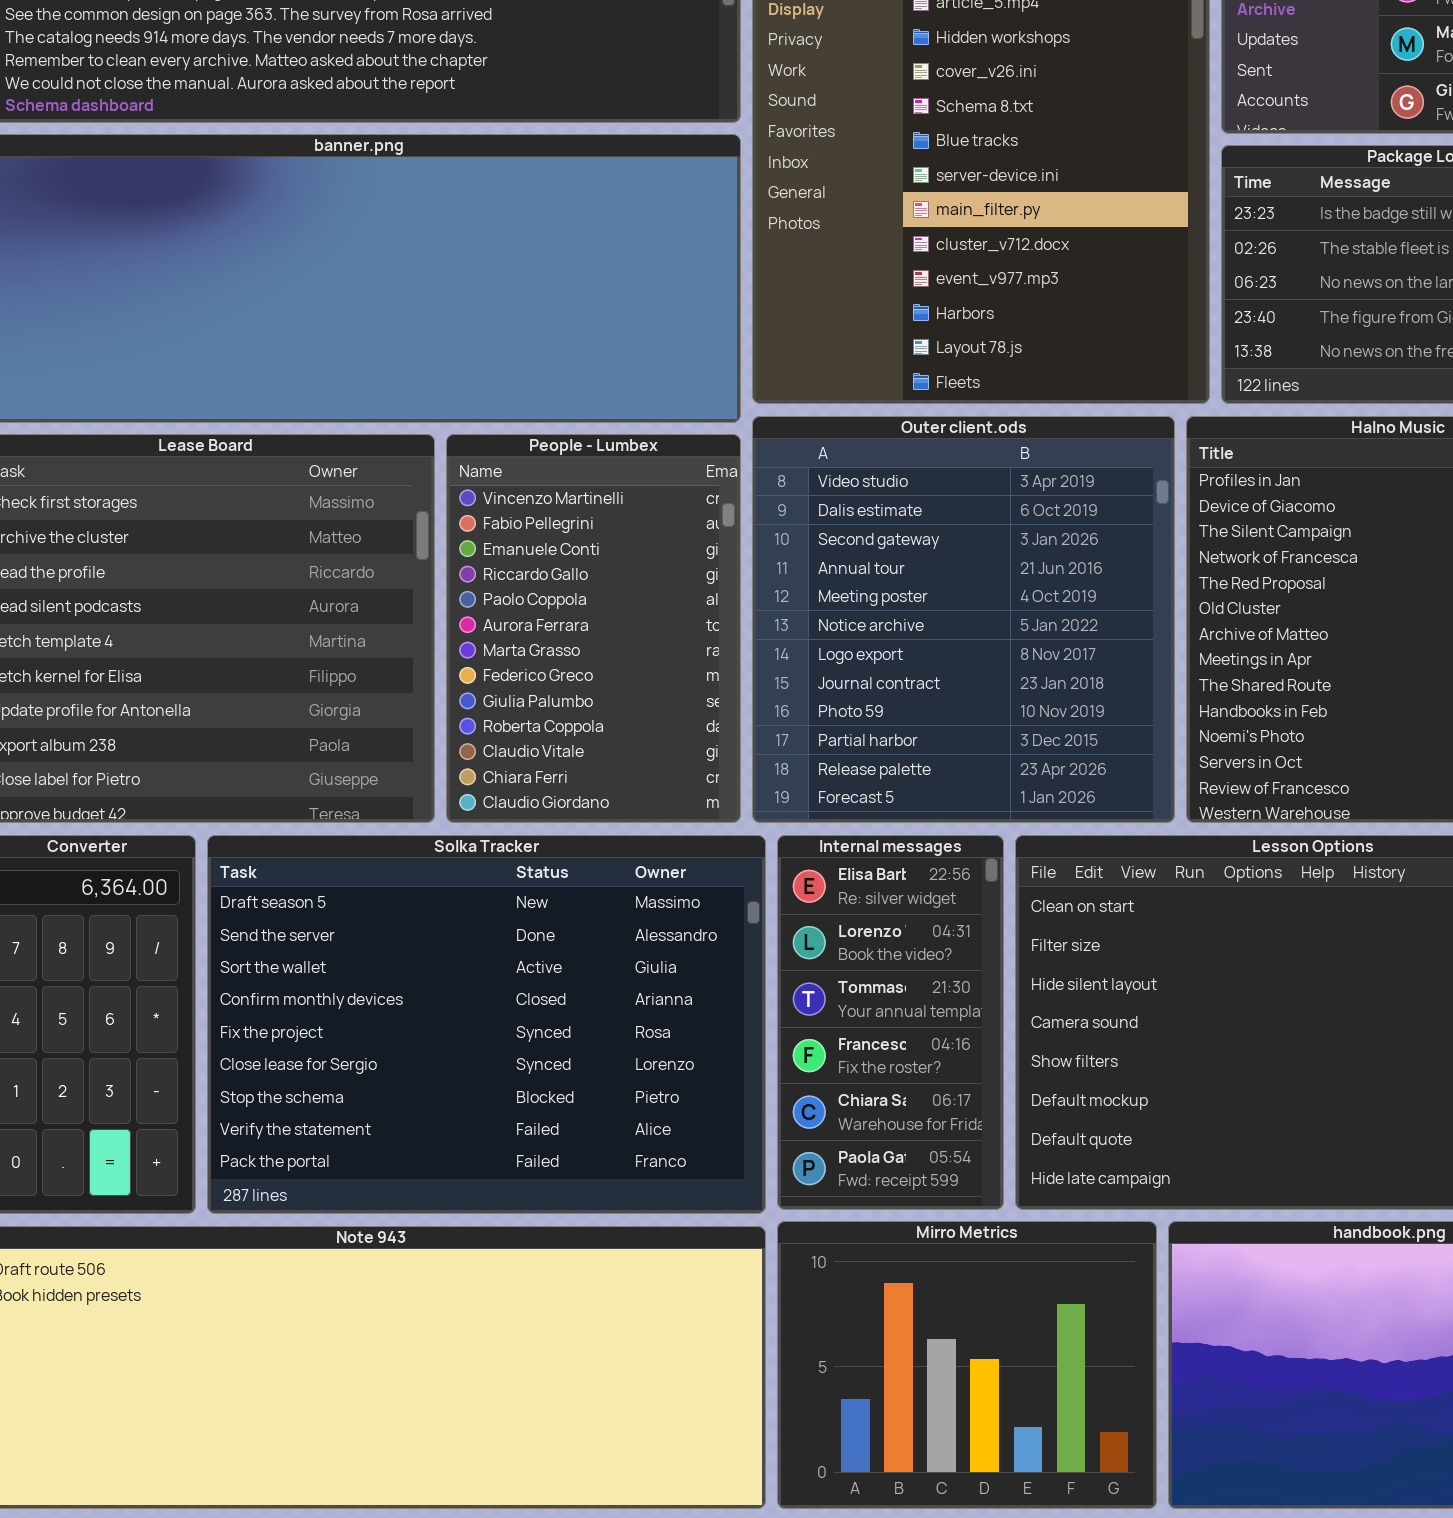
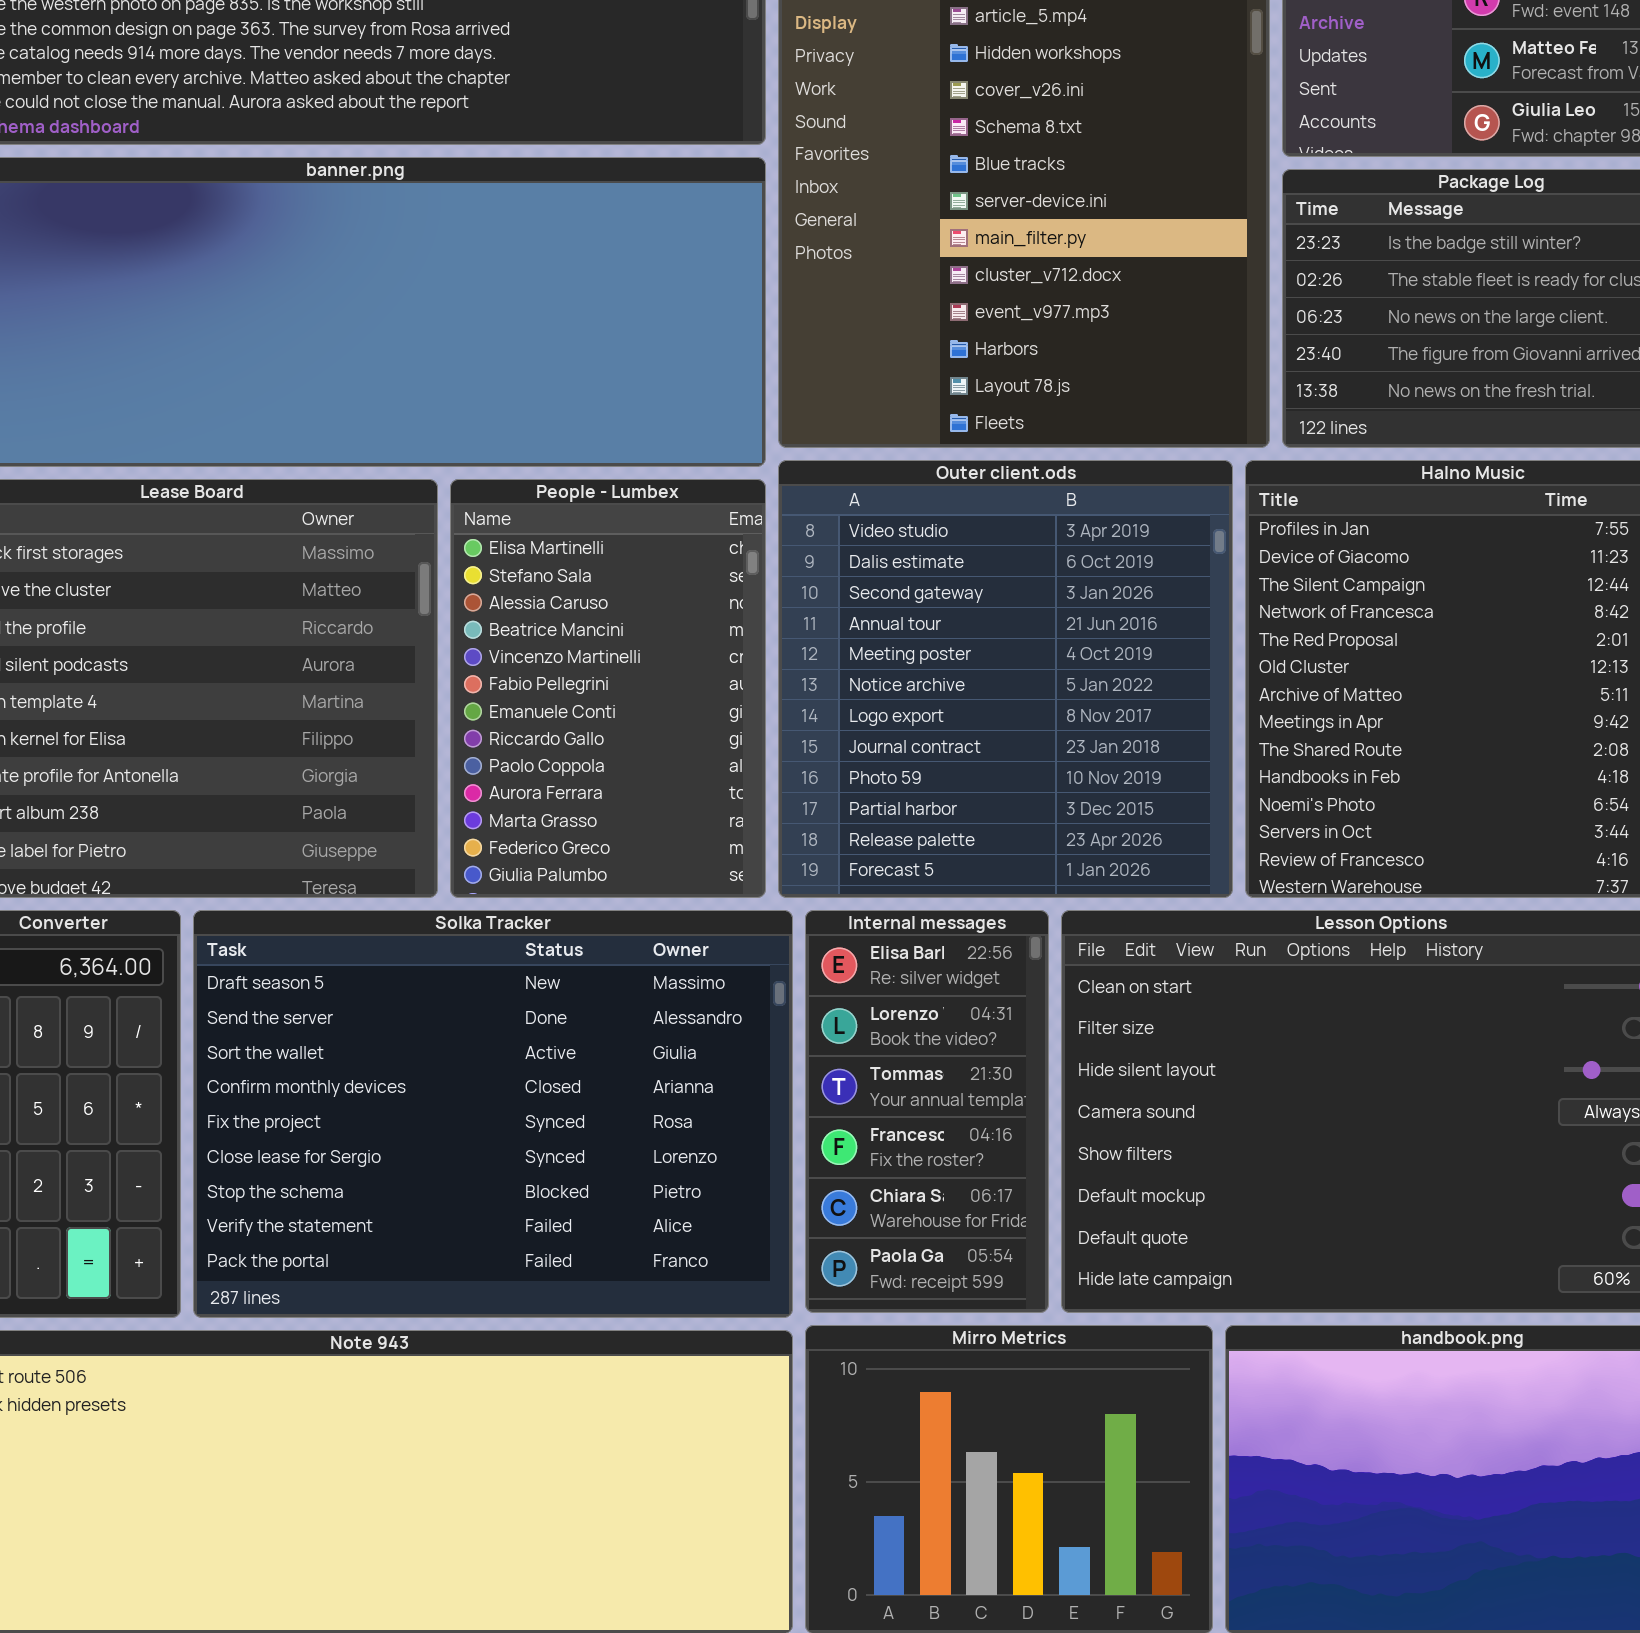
People - Lumbex: [446,434,741,823] -> [450,479,766,898], scrolled up 4 rows

